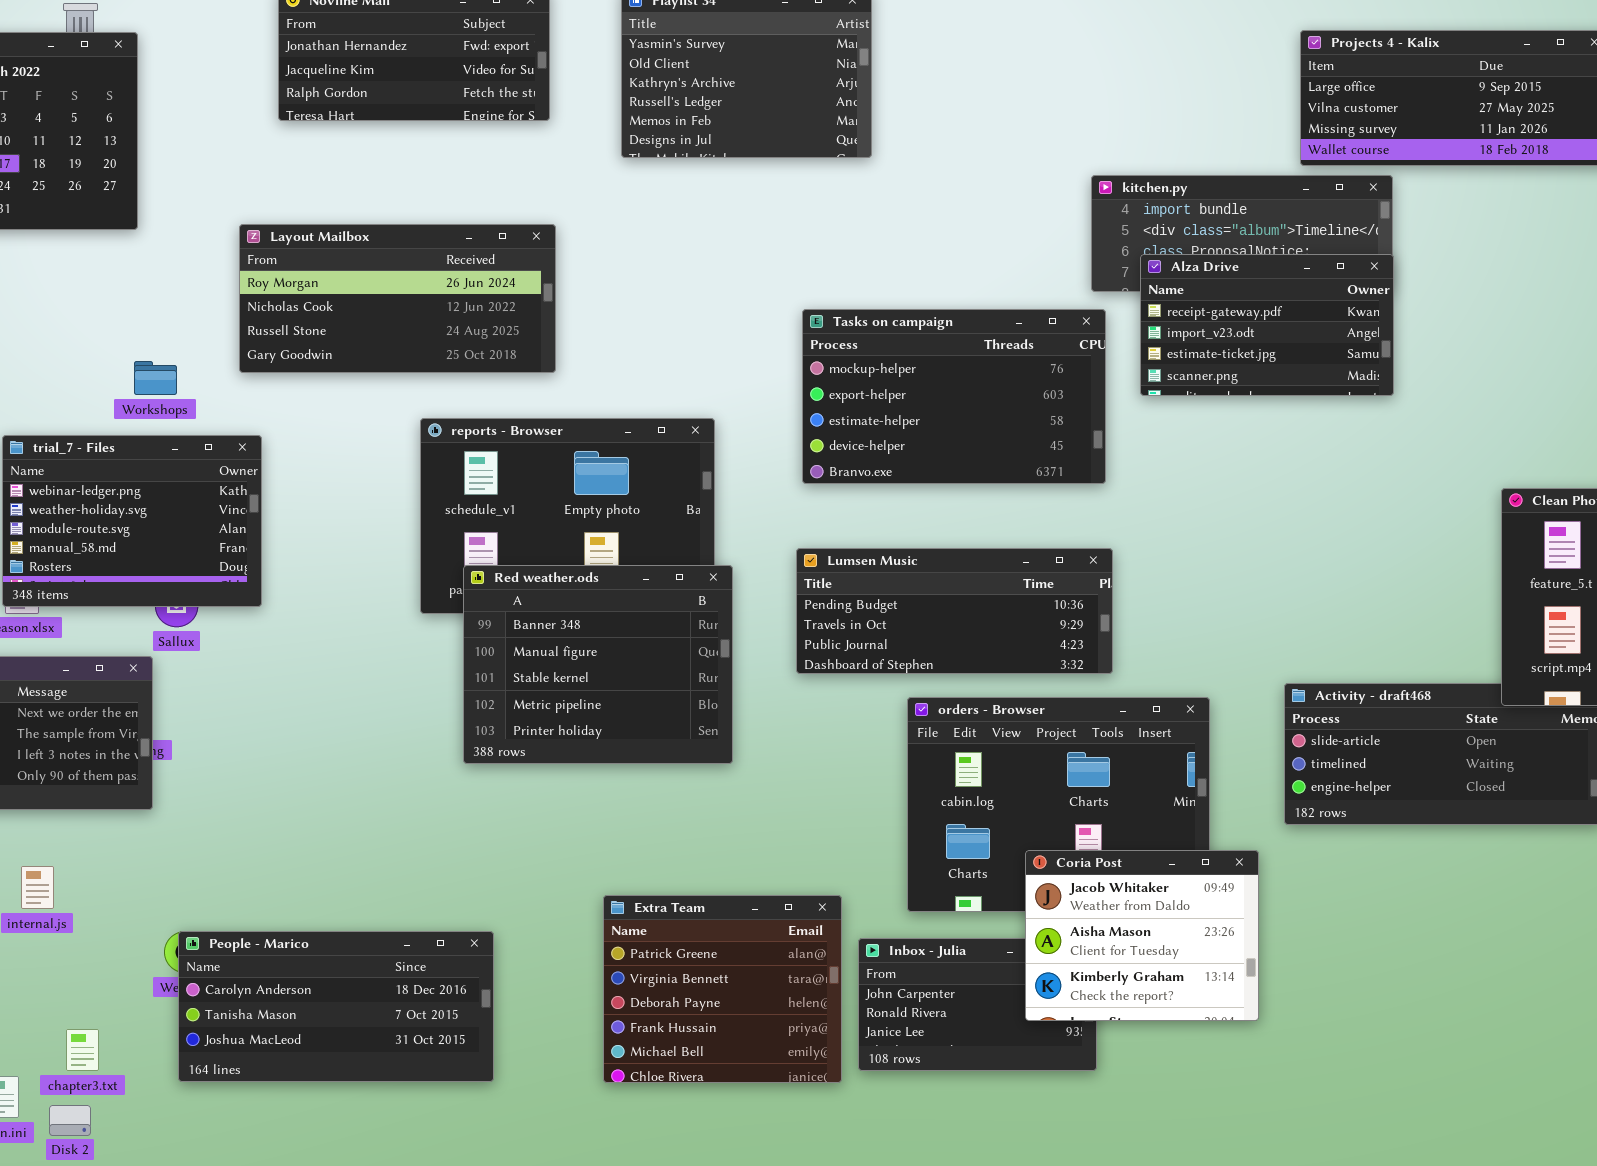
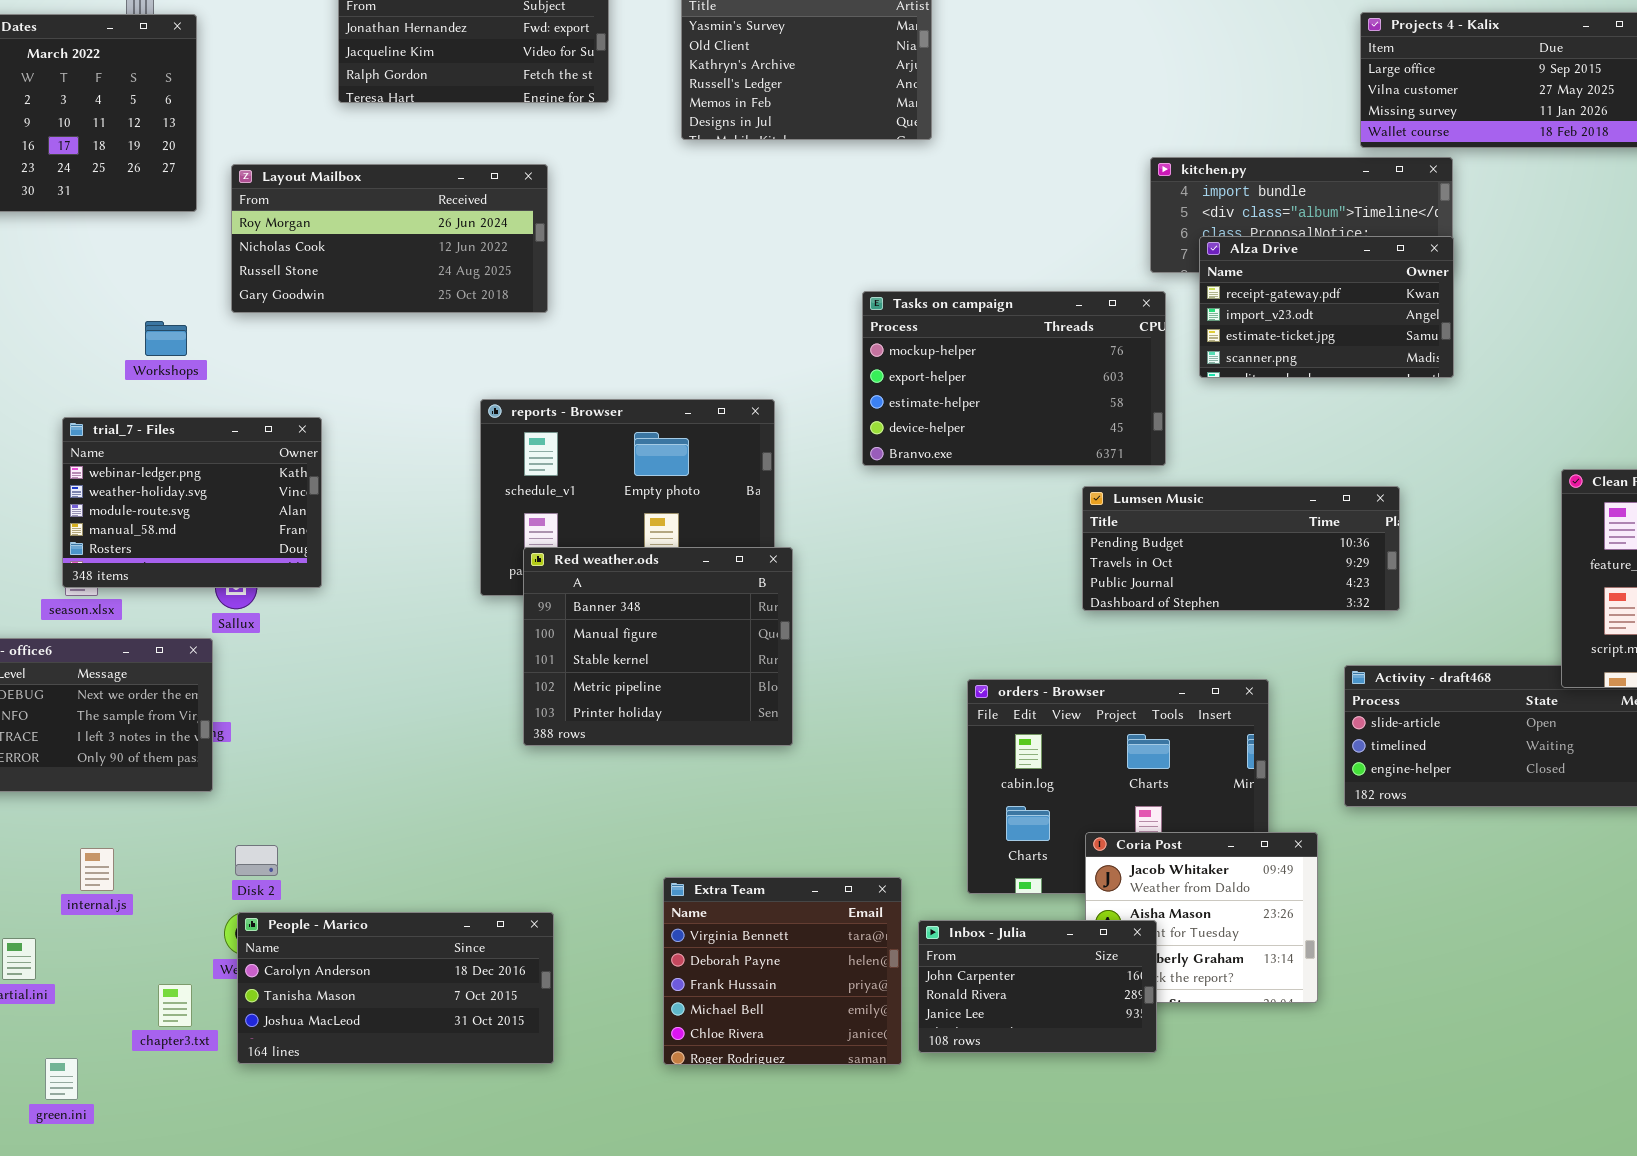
Layout Mailbox: [239,224,556,373] -> [231,164,548,313], moved
Workshops: [134,361,177,395] -> [145,321,187,356], moved
Lumsen Music: [796,548,1113,674] -> [1082,486,1400,611], moved
Extra Team: [603,895,842,1083] -> [663,877,902,1065], scrolled down 1 row
Inbox - Julia: [858,938,1097,1071] -> [918,920,1157,1053], raised
chapter3.txt: [66,1029,99,1071] -> [158,984,192,1027], moved
Disk 2: [49,1105,91,1136] -> [235,845,278,876], moved

